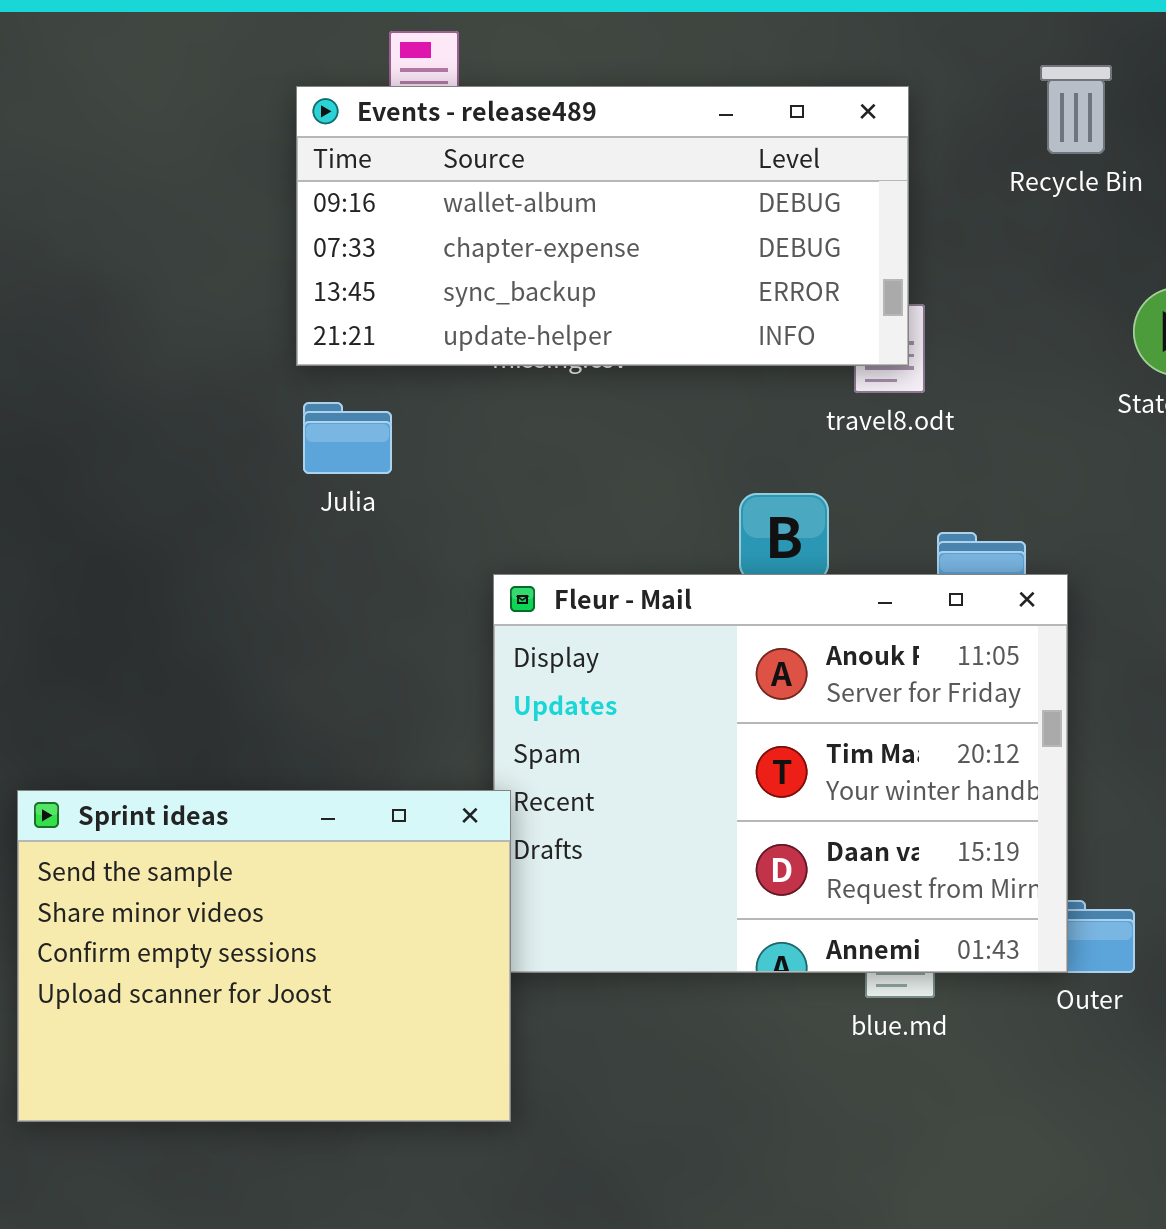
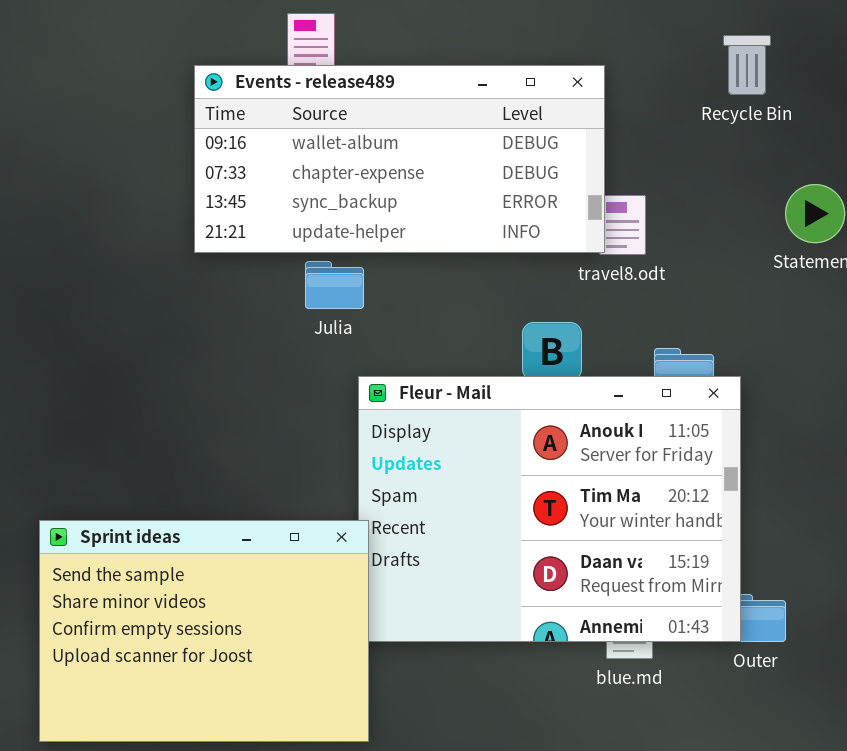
Events - release489: [296,86,909,366] -> [194,65,605,253], moved
Julia: [303,402,392,474] -> [305,261,364,309], moved

